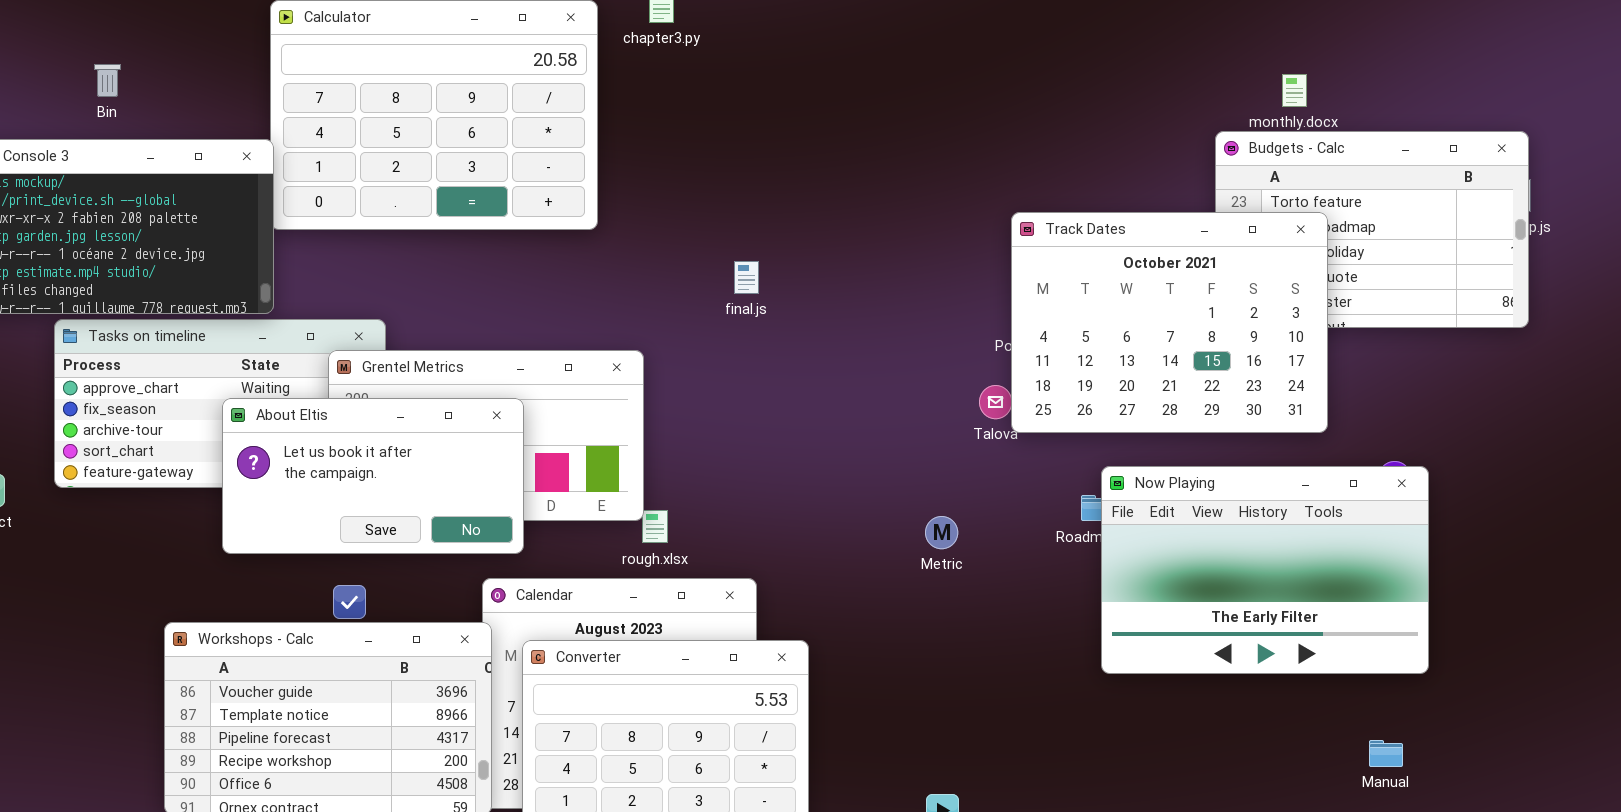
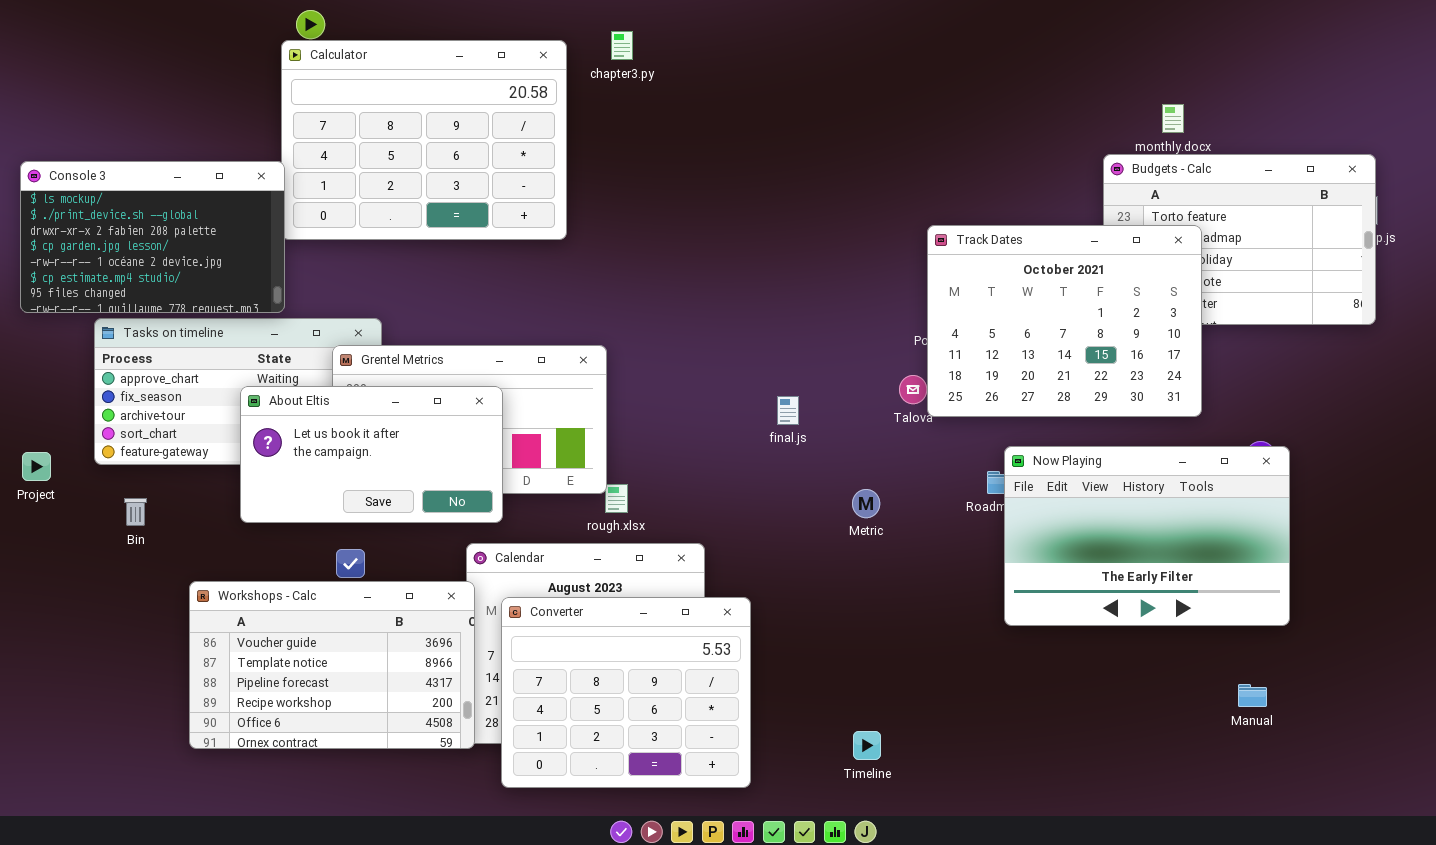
Bin: [94,64,121,97] -> [124,498,147,526], moved
final.js: [734,261,759,294] -> [777,396,799,425], moved

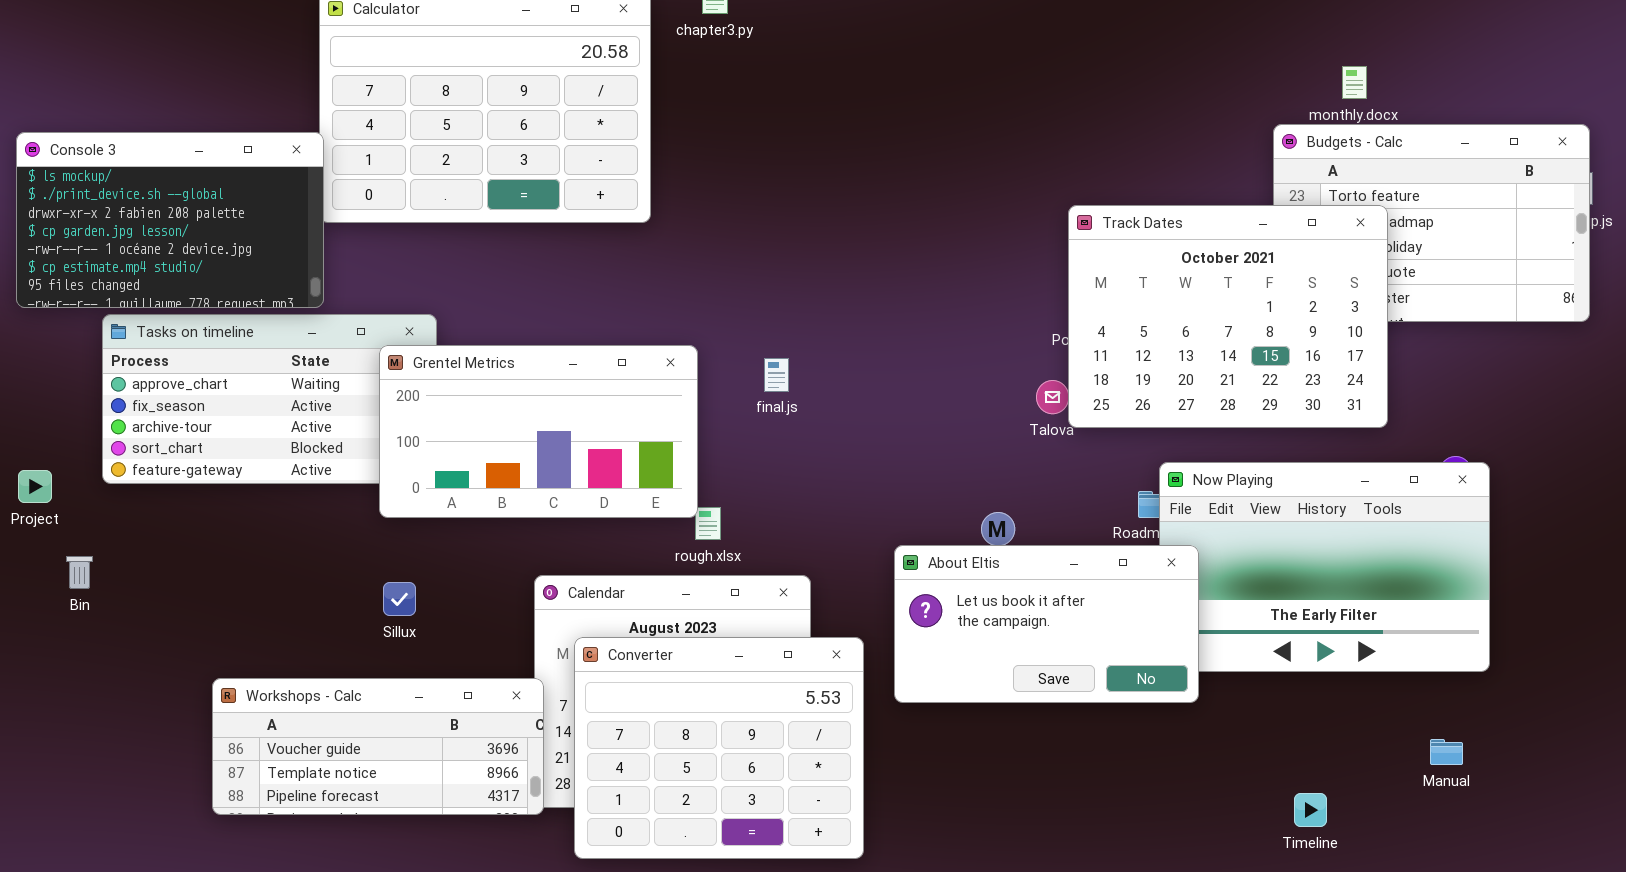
About Eltis: [240,386,503,523] -> [894,545,1199,703], moved
final.js: [777,396,799,425] -> [764,358,789,392], moved
Bin: [124,498,147,526] -> [66,556,93,589], moved
Workshops - Calc: [189,581,475,749] -> [212,678,544,815], resized
Timeline: [853,731,881,760] -> [1294,793,1327,827], moved

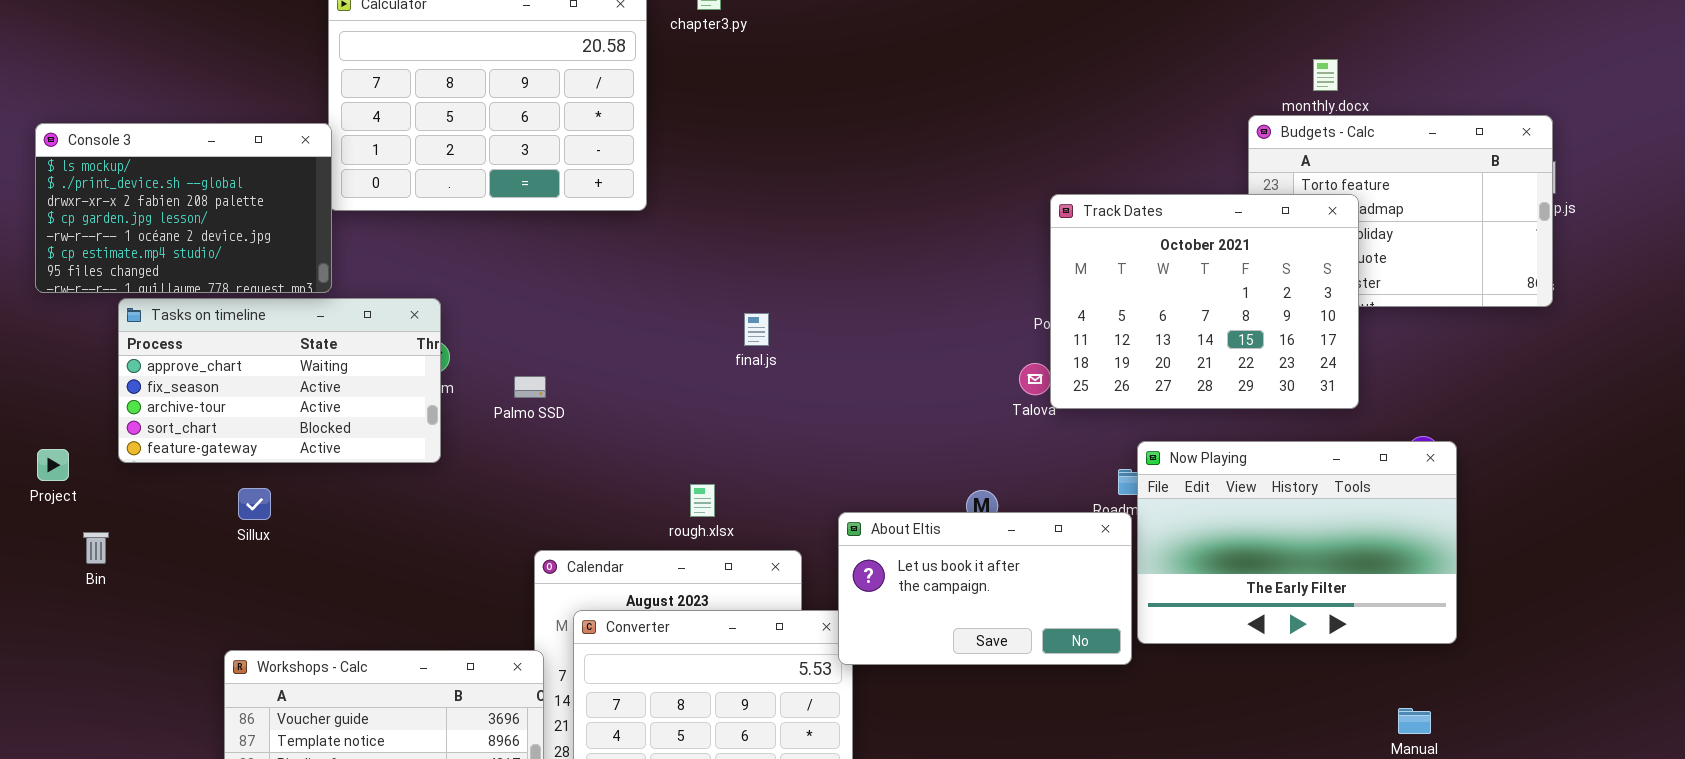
Grentel Metrics: [379,345,698,518] -> none, closed
final.js: [764,358,789,392] -> [744,313,769,346], moved
About Eltis: [894,545,1199,703] -> [838,512,1132,665], moved
Sillux: [383,582,416,616] -> [238,488,271,520], moved

